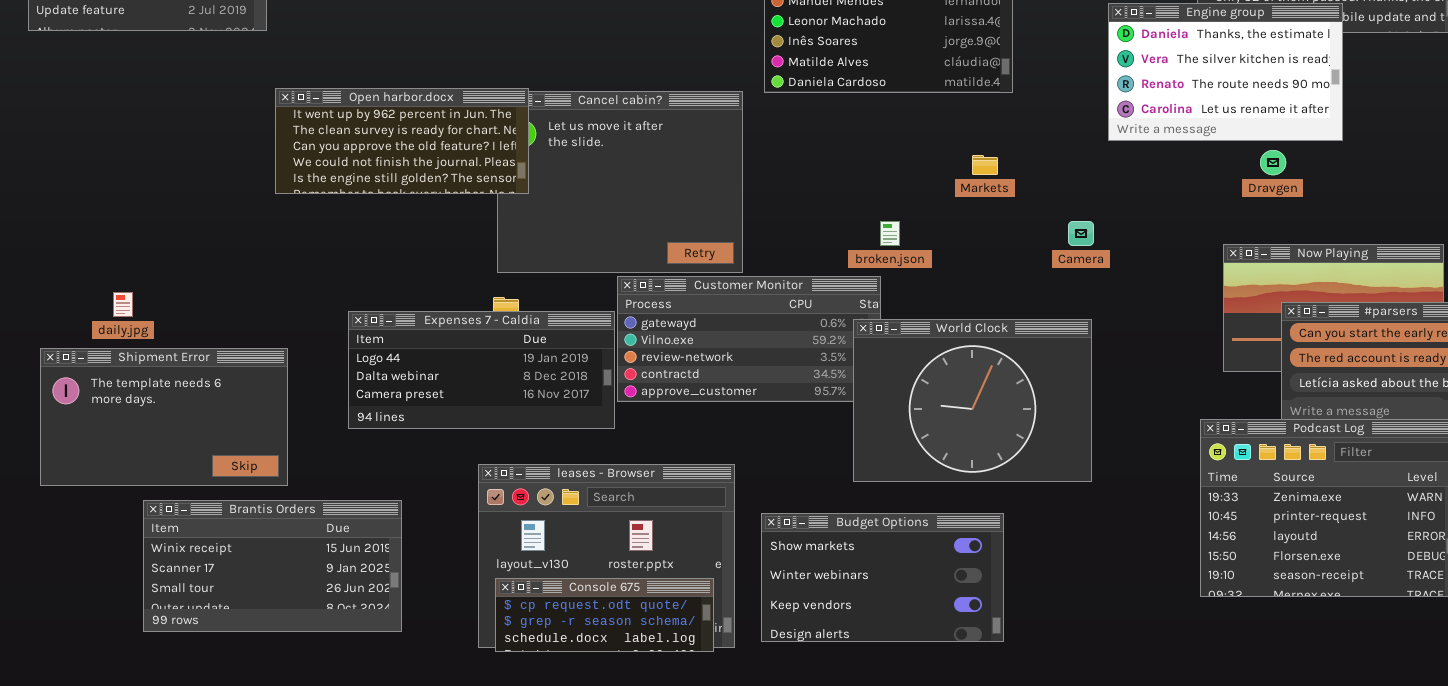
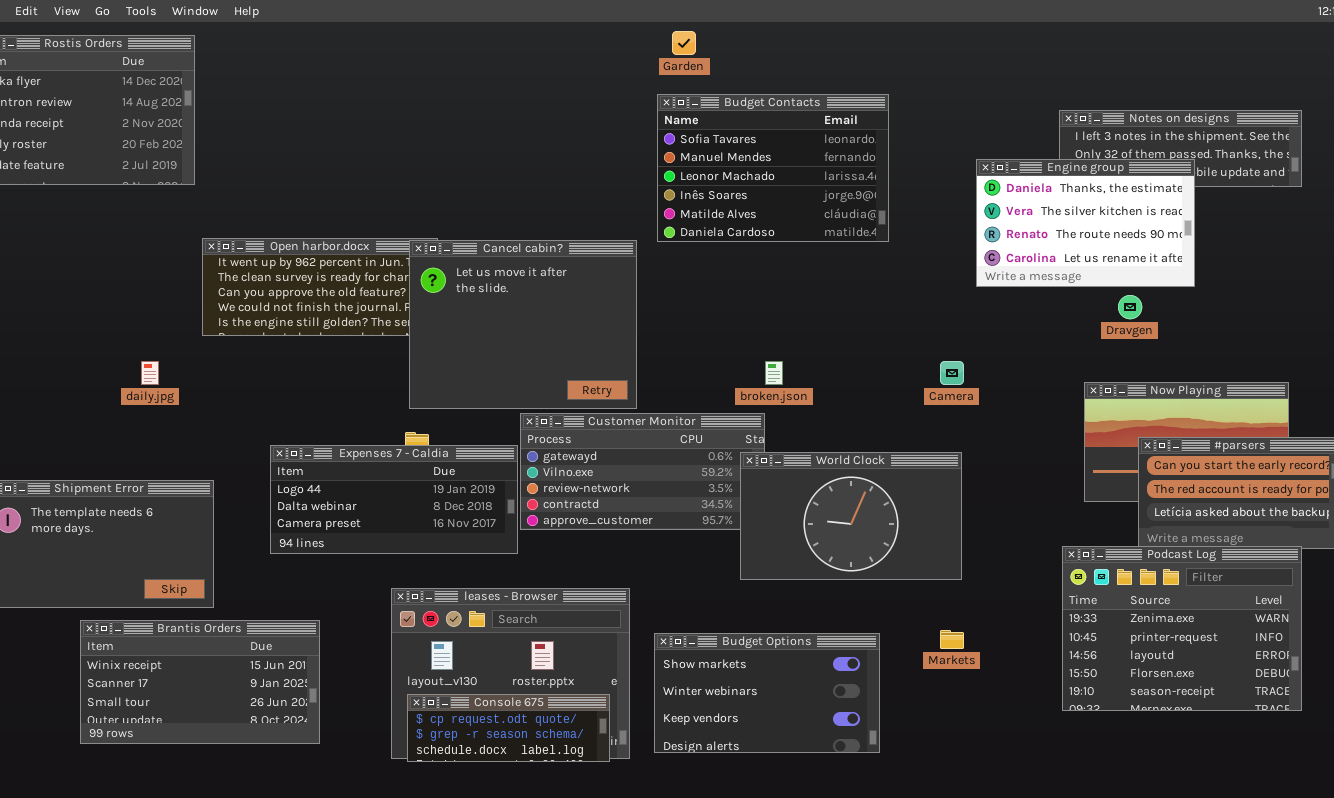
Cancel cabin?: [497,91,743,273] -> [409,240,637,409], raised
Markets: [972,155,998,175] -> [940,630,964,649], moved
daily.jpg: [113,292,133,317] -> [141,361,159,385], moved
World Clock: [853,319,1092,482] -> [740,452,962,580], resized

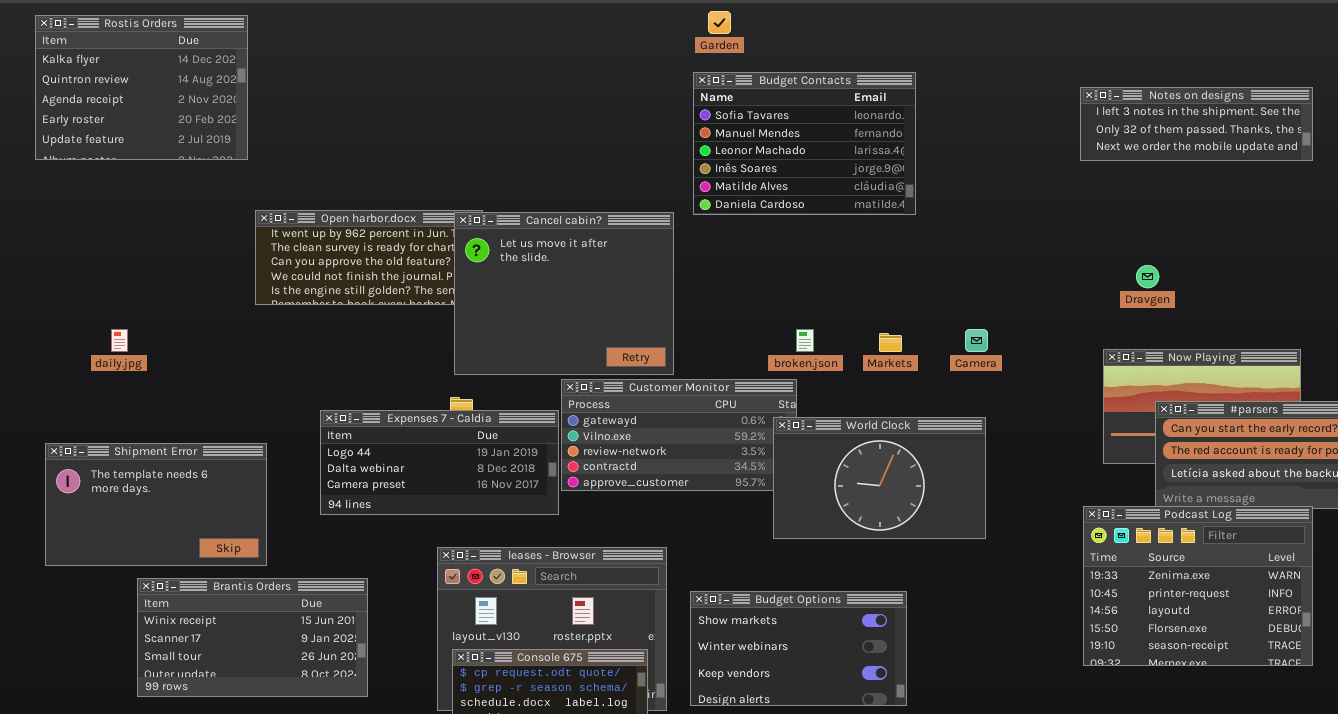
Engine group: [976,159,1195,287] -> none, closed
daily.jpg: [141,361,159,385] -> [111,329,128,352], moved
Markets: [940,630,964,649] -> [879,333,902,352], moved

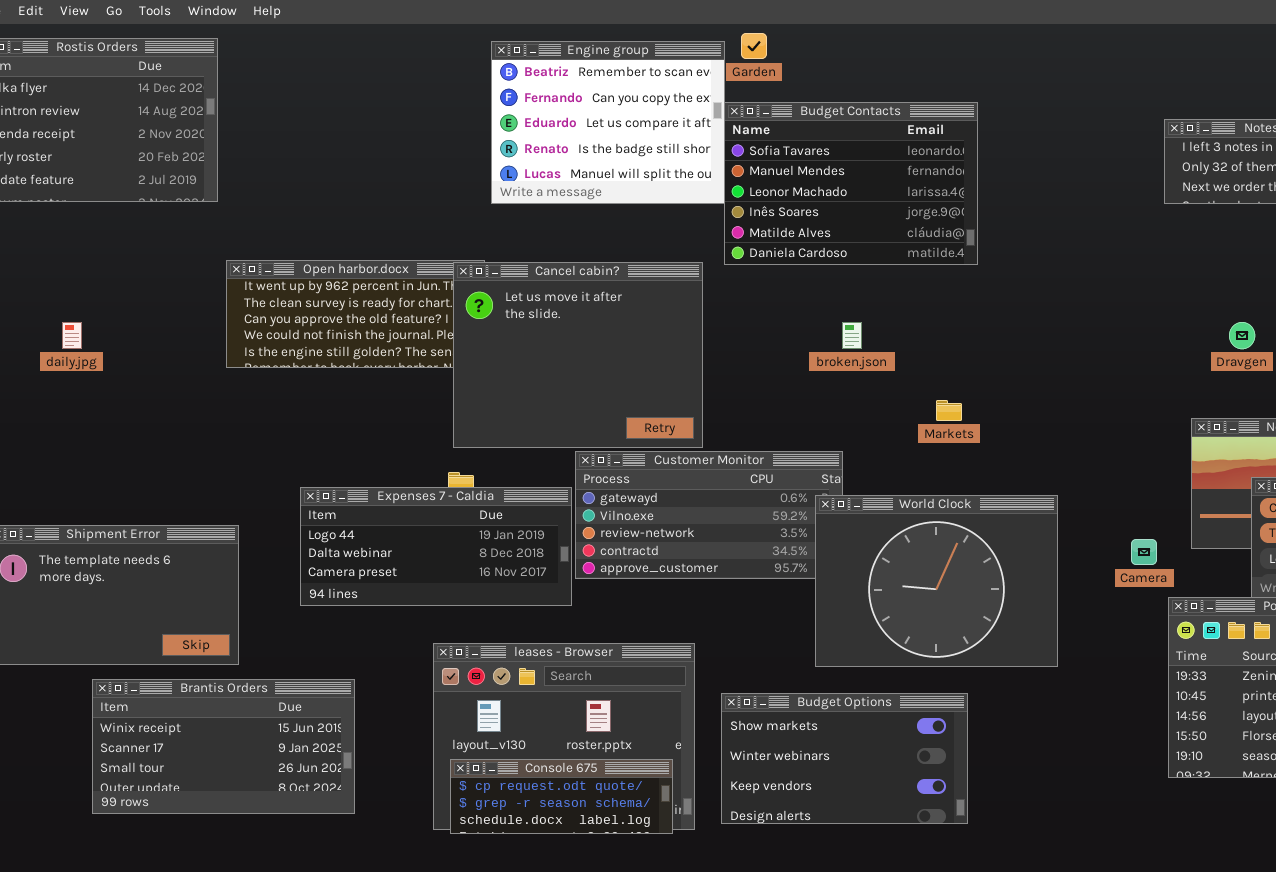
Engine group: none -> [491,41,725,204], opened
daily.jpg: [111,329,128,352] -> [62,322,82,349], moved
broken.json: [796,329,814,352] -> [842,322,862,349], moved
Camera: [965,329,988,352] -> [1131,539,1157,565], moved
World Clock: [773,417,986,539] -> [815,495,1058,667], resized

